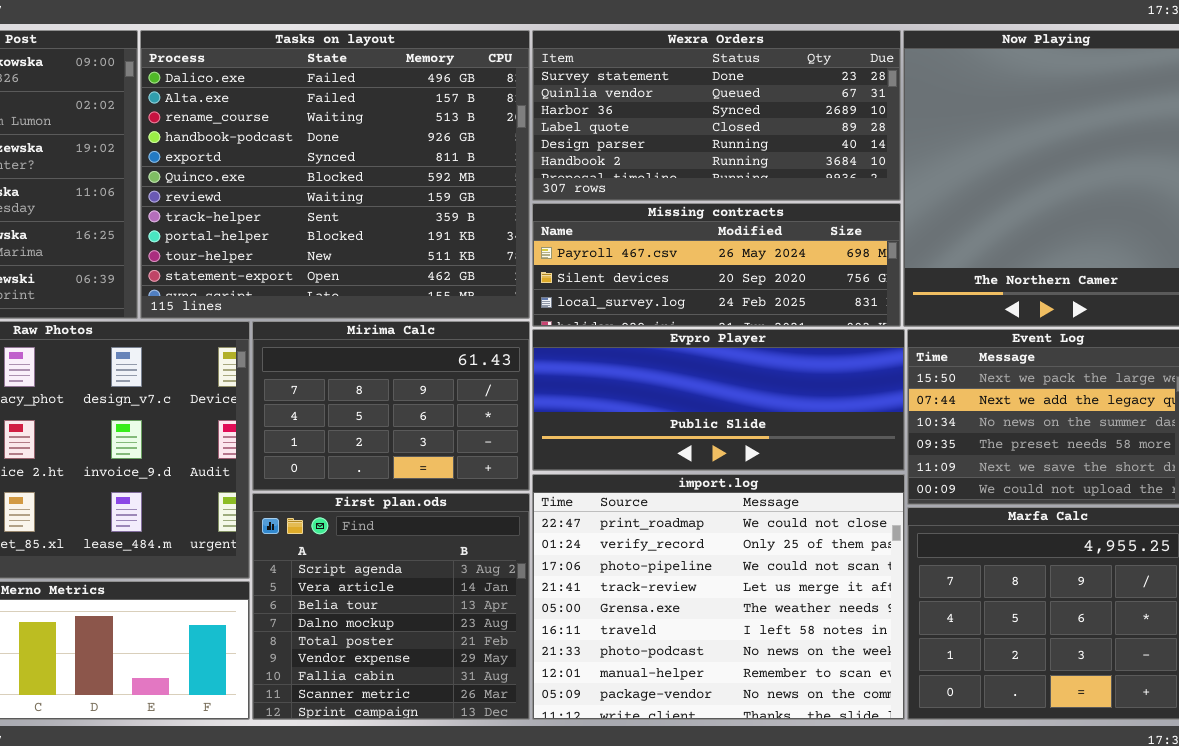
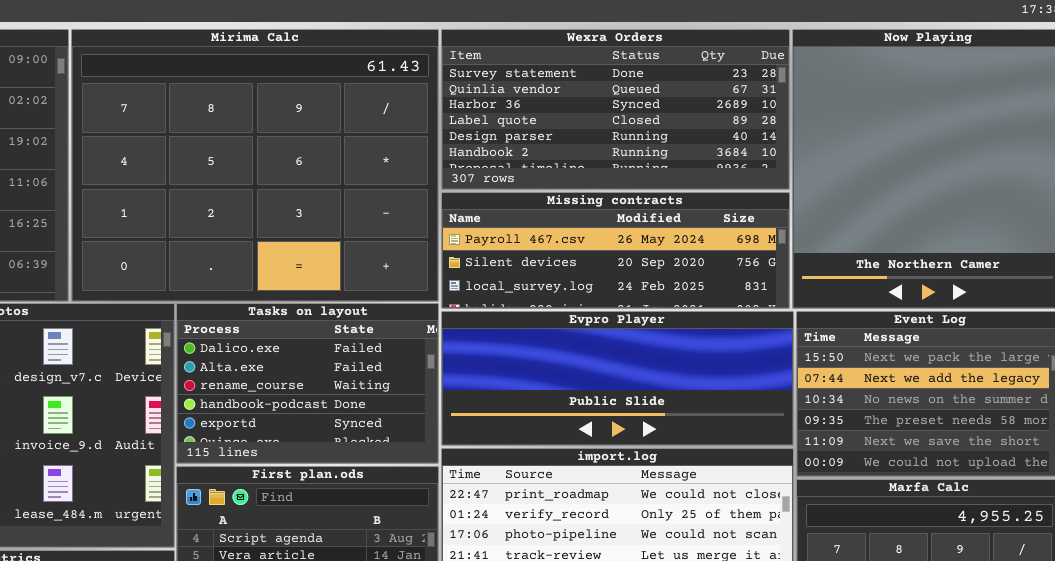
Tasks on layout: [140,30,530,319] -> [176,303,439,464], moved, resized
Mirima Calc: [252,321,530,491] -> [71,29,439,302], moved, resized

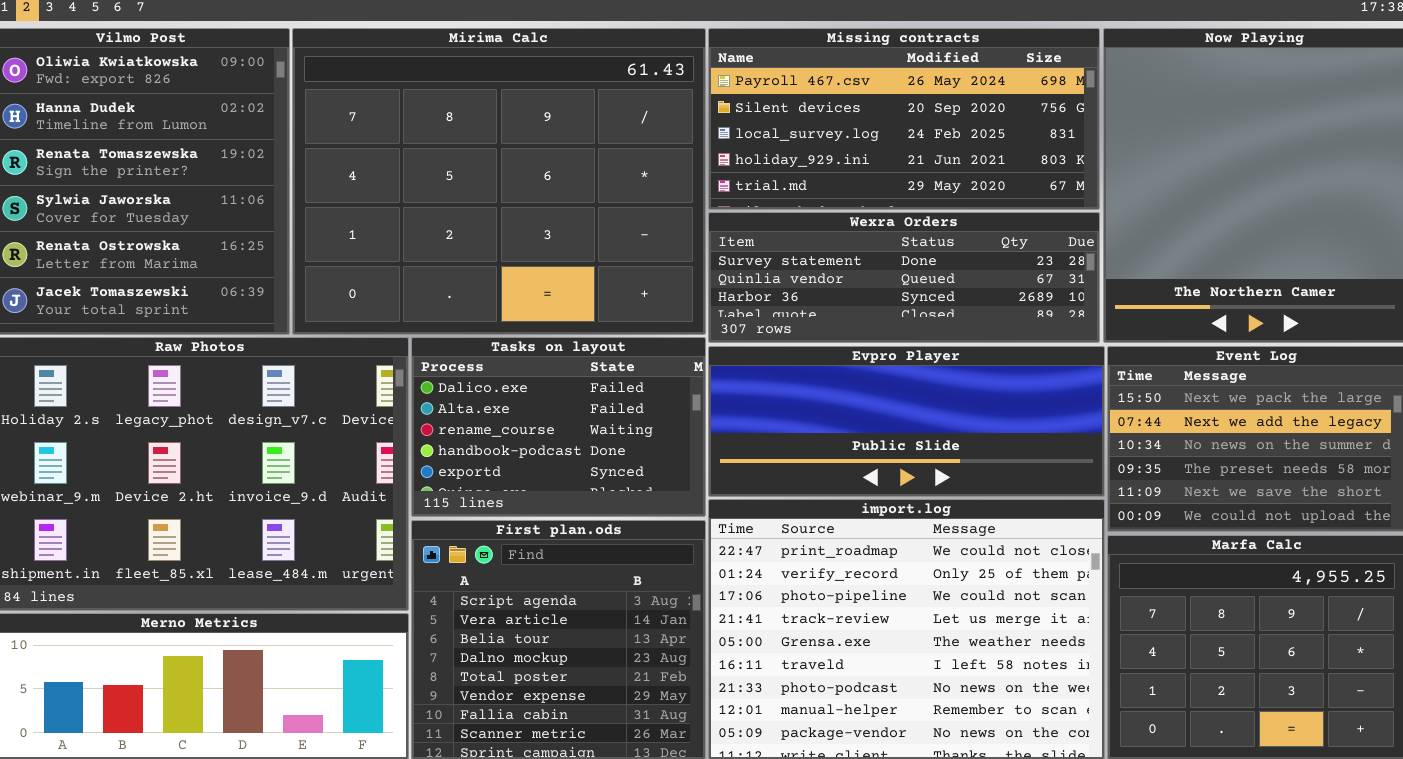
Wexra Orders: [441,29,790,190] -> [708,212,1100,343], moved, resized
Missing contracts: [441,192,790,309] -> [708,28,1100,210], moved, resized

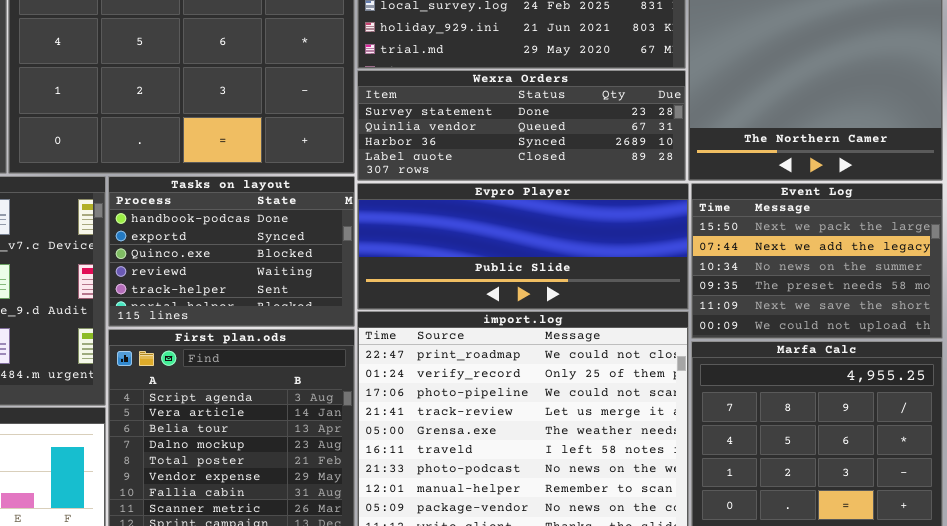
Tasks on layout: [411,337,706,517] -> [108,176,355,327], scrolled down 3 rows

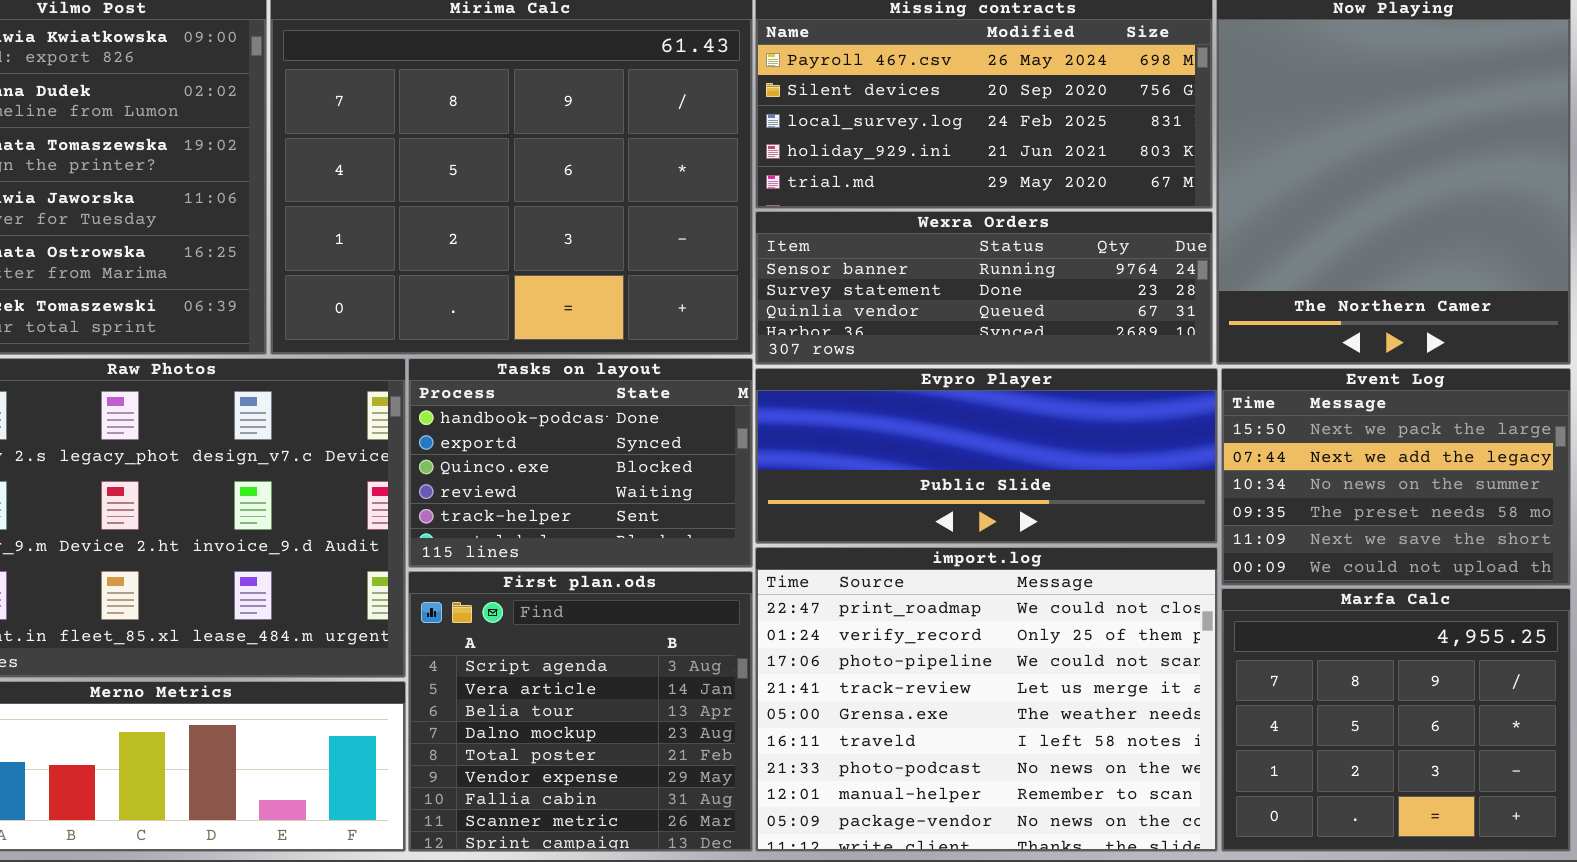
Wexra Orders: [357,70,686,181] -> [755,211,1213,365], scrolled up 1 row

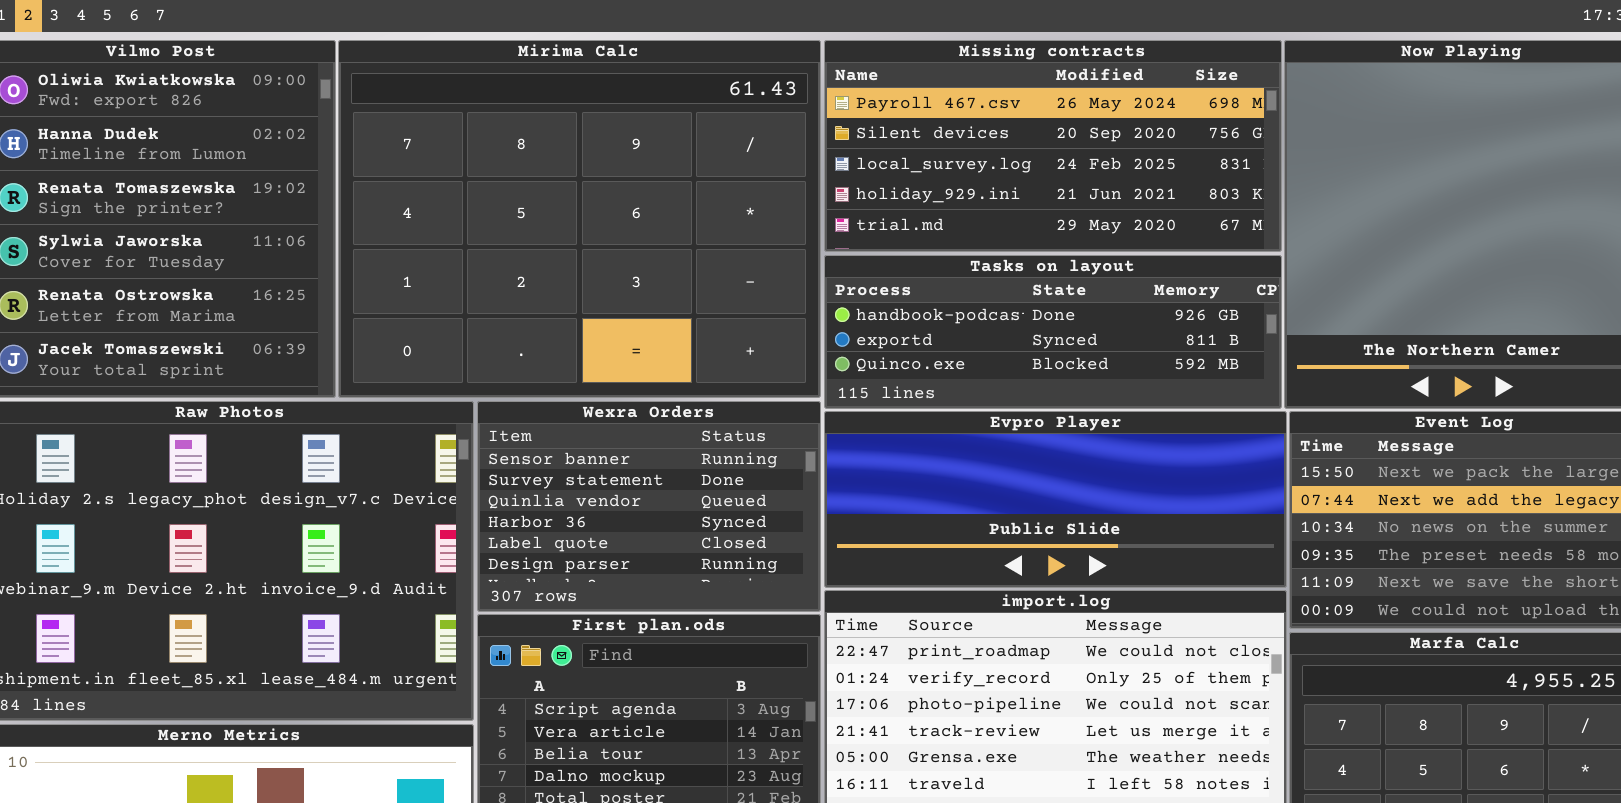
Wexra Orders: [755,211,1213,365] -> [477,401,821,612], moved, resized
Tasks on layout: [408,358,753,568] -> [824,255,1282,409], moved, resized

